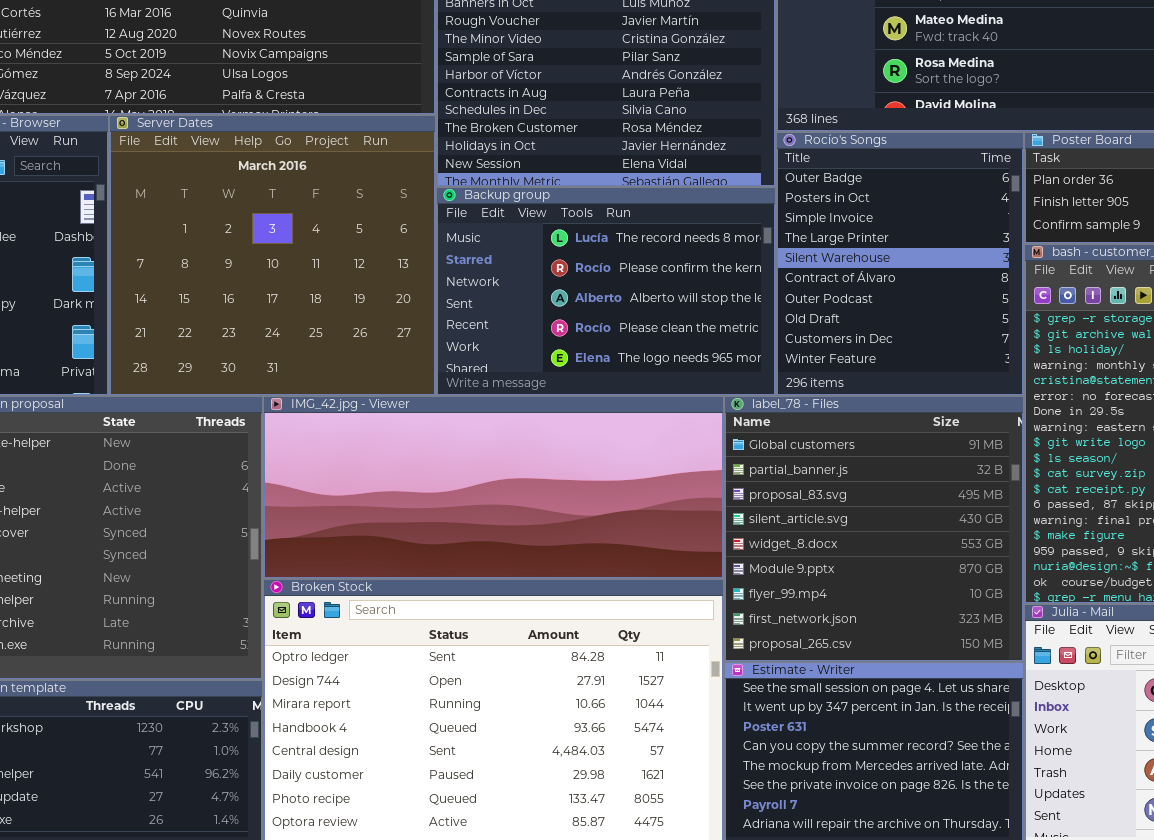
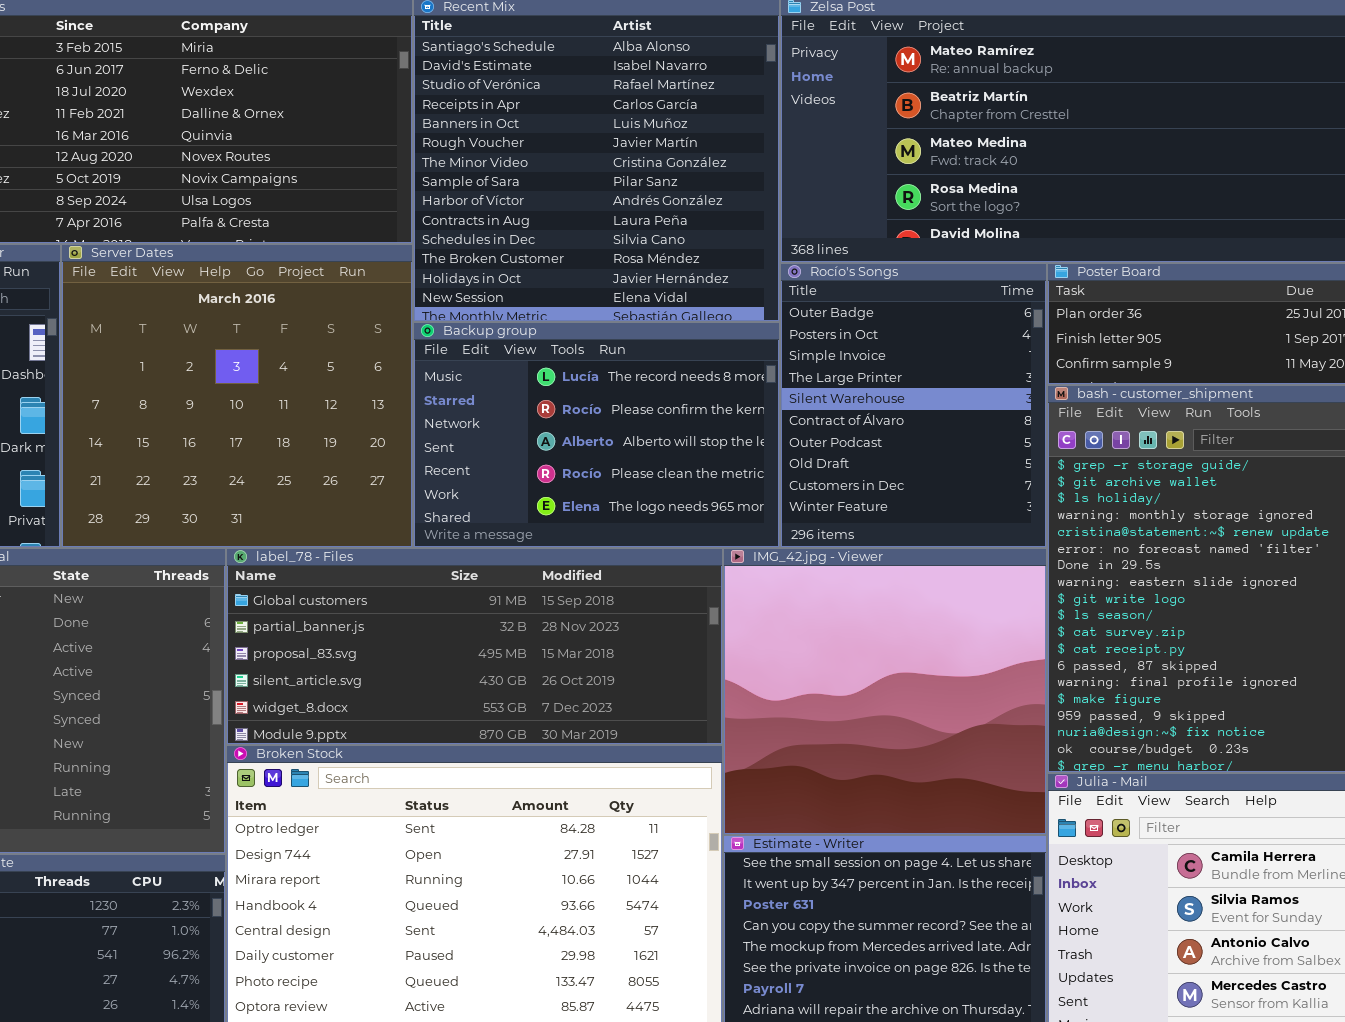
IMG_42.jpg - Viewer: [263,396,724,579] -> [723,548,1047,835], moved, resized
label_78 - Files: [724,396,1024,662] -> [226,548,723,745], moved, resized

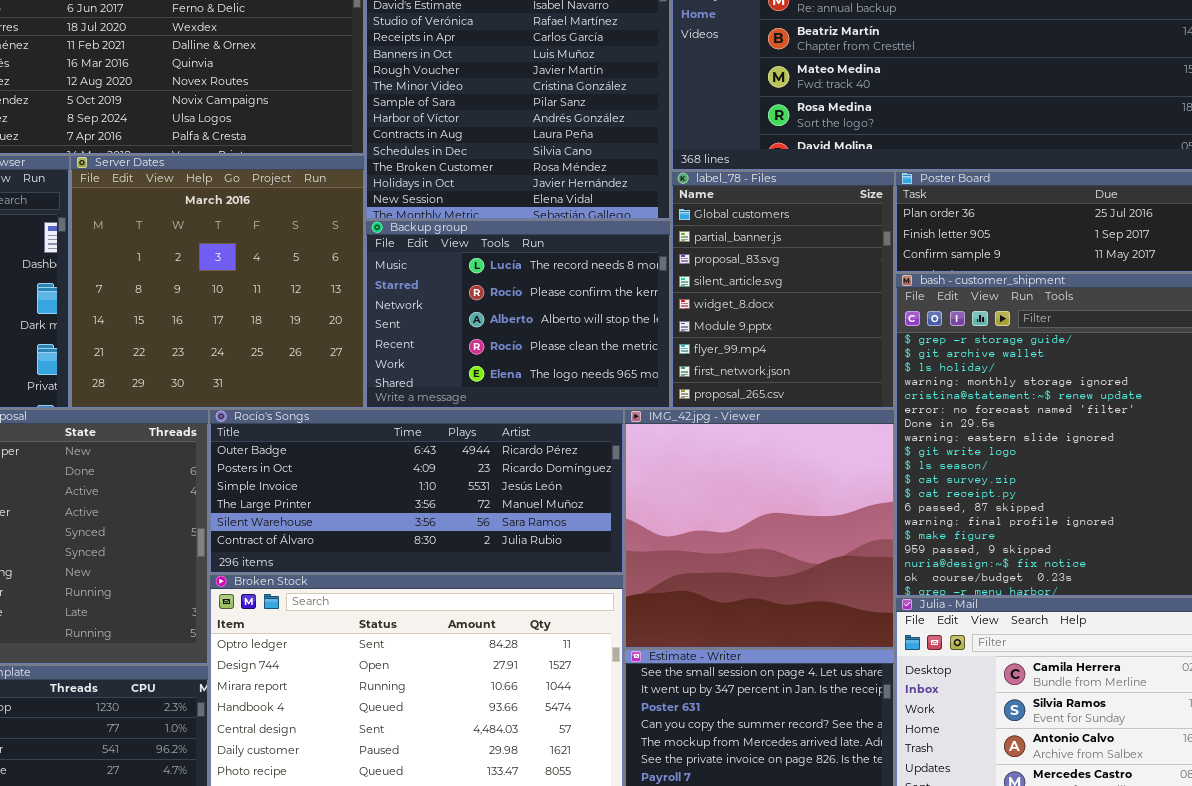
Rocío's Songs: [780,263,1047,548] -> [209,409,624,574], moved, resized
label_78 - Files: [226,548,723,745] -> [671,171,895,409], moved, resized

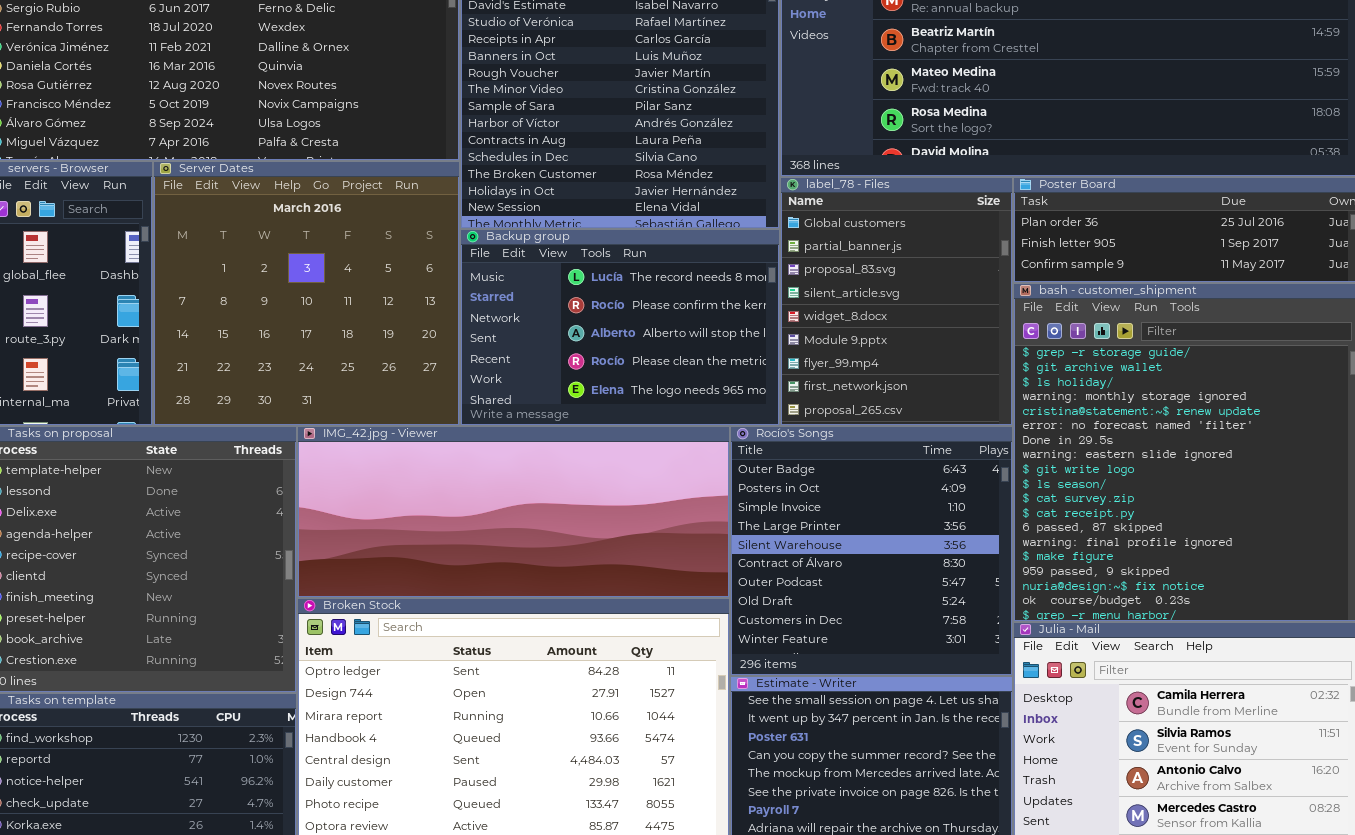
Rocío's Songs: [209,409,624,574] -> [730,426,1013,676], moved, resized
IMG_42.jpg - Viewer: [624,409,895,649] -> [297,426,730,598], moved, resized

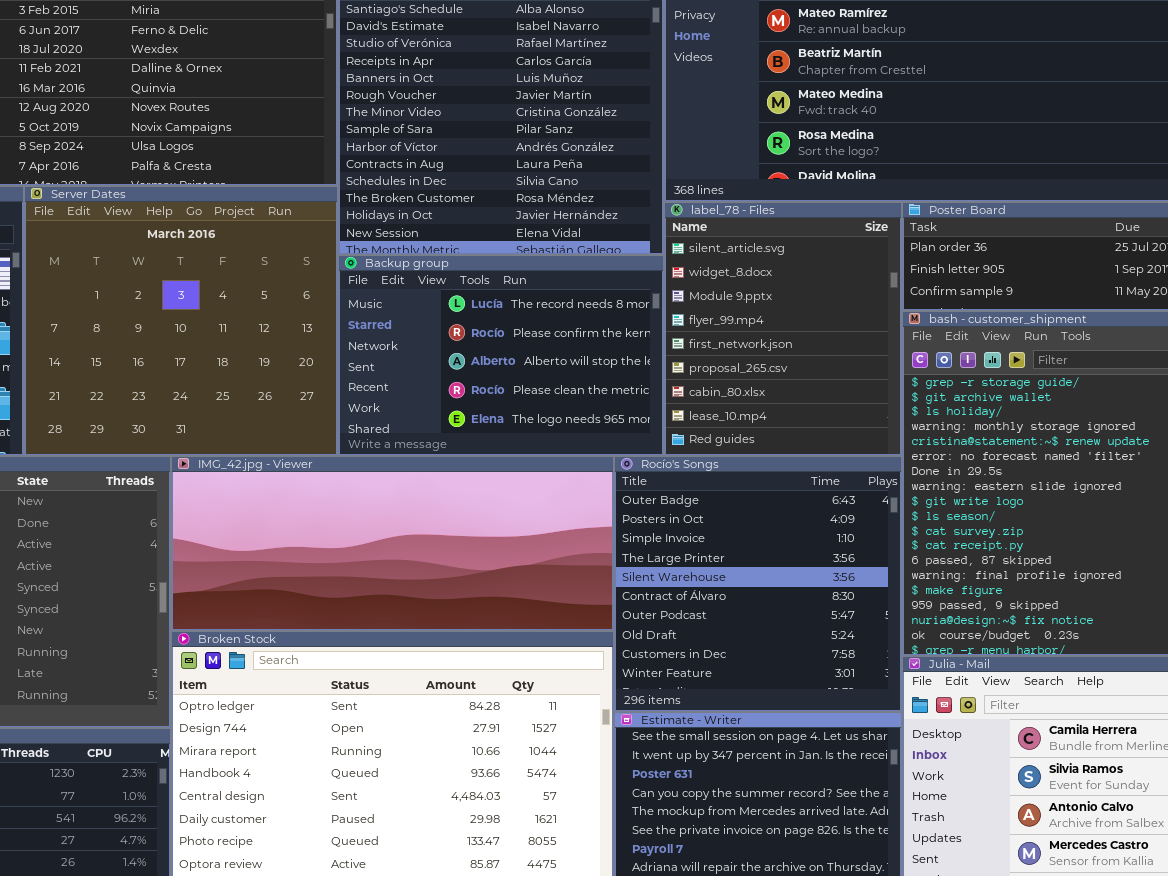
label_78 - Files: [780,177,1013,426] -> [664,202,902,456], scrolled down 3 rows

